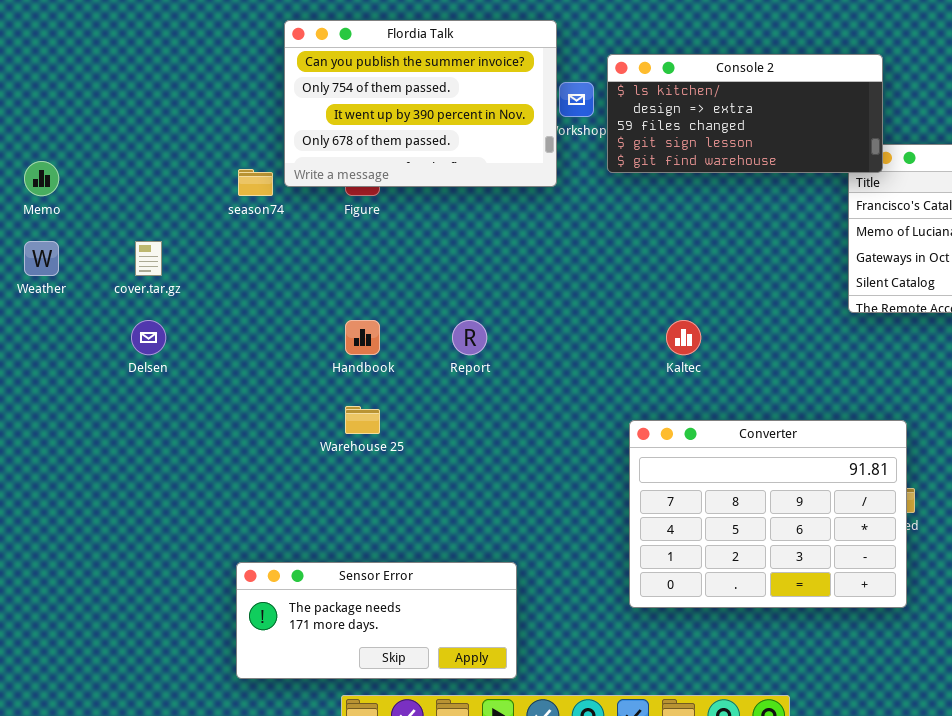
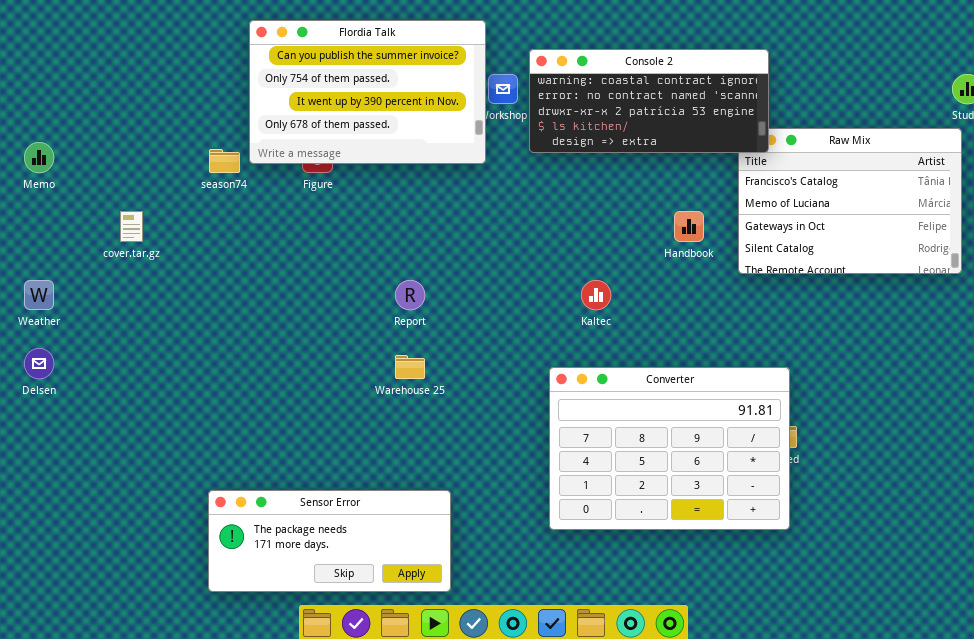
Console 2: [607,54,883,173] -> [529,49,769,153], scrolled up 3 rows
Weather: [24,241,59,276] -> [24,280,54,310], moved
Delsen: [131,320,166,355] -> [24,348,54,379], moved
Handbook: [345,320,380,355] -> [674,211,704,242], moved
Warehouse 25: [345,406,380,434] -> [395,355,425,379], moved

